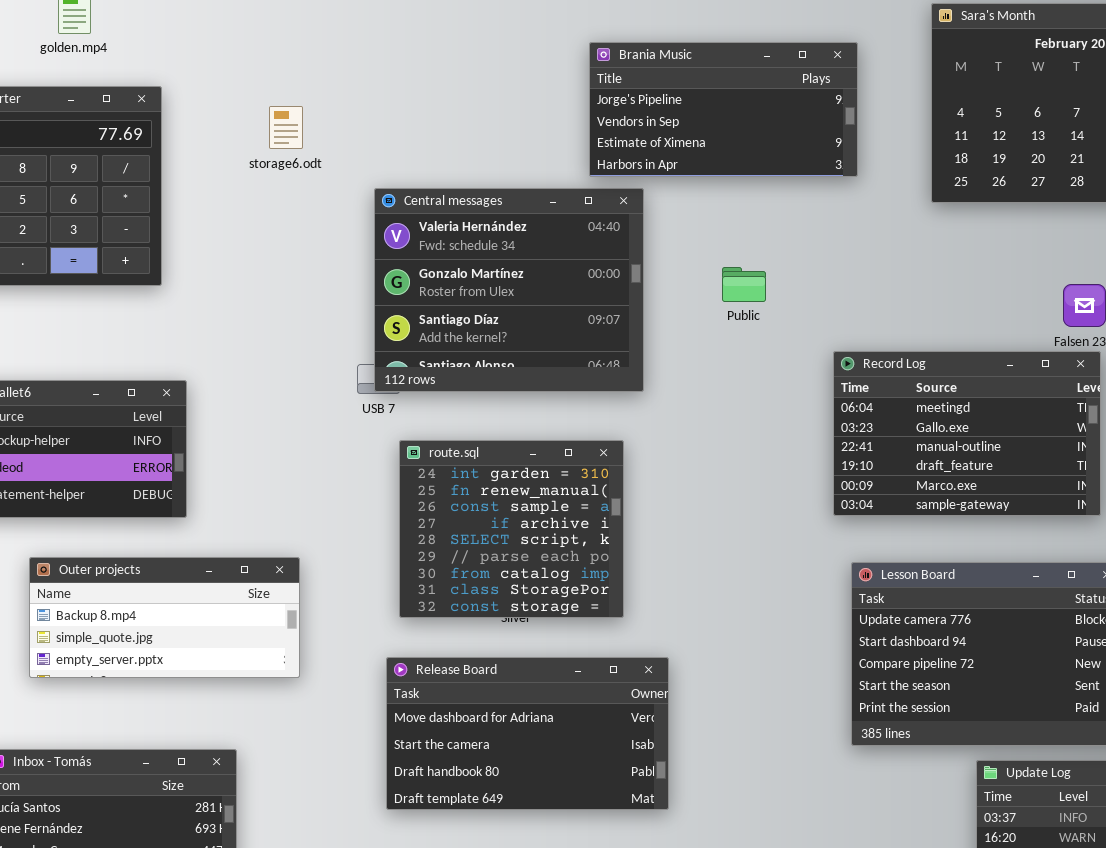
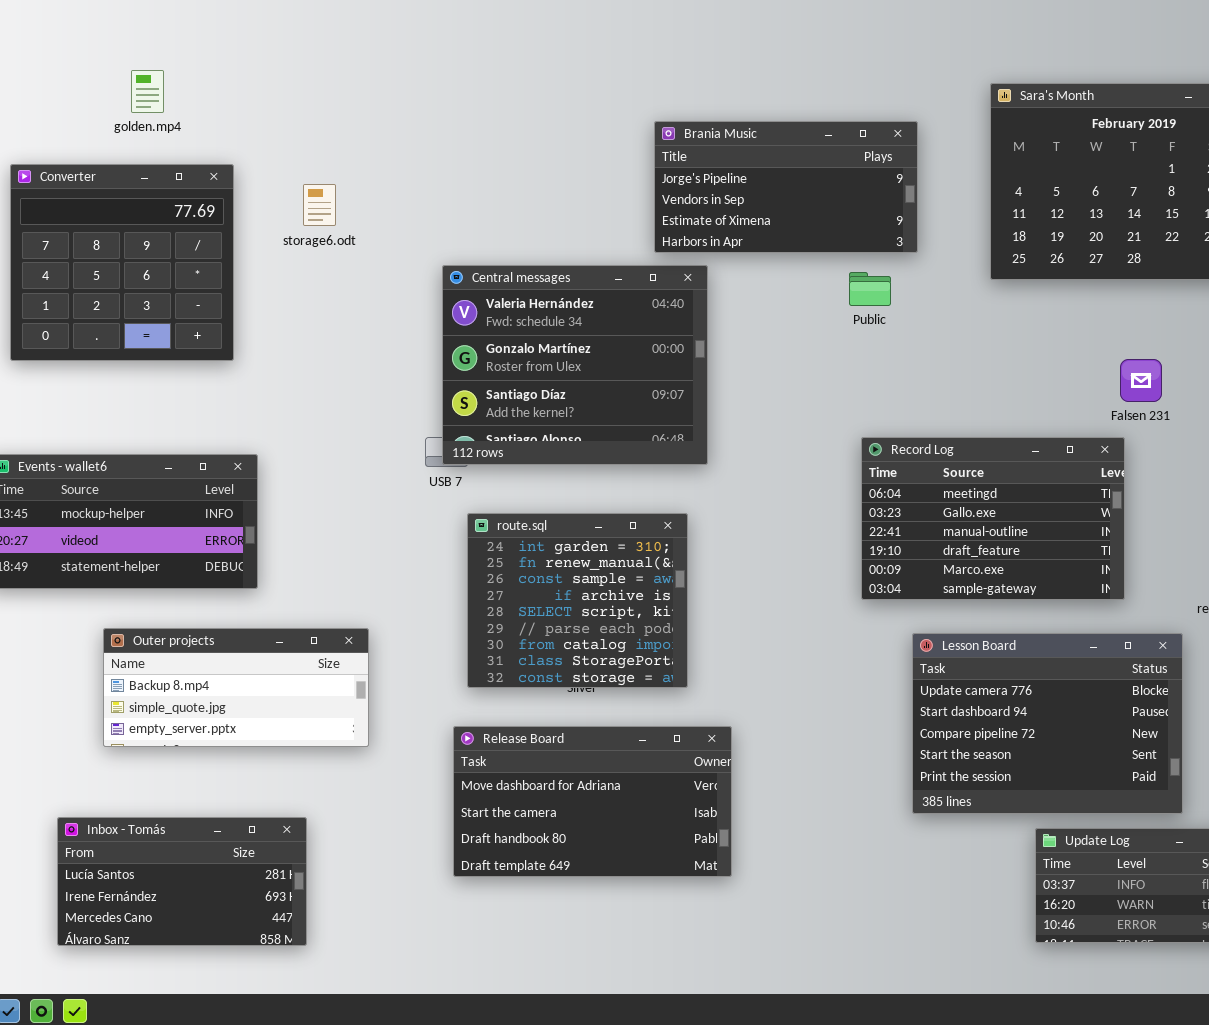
storage6.odt: [269,106,303,149] -> [303,184,336,226], moved
Public: [722,267,766,302] -> [849,272,891,306], moved
Record Log: [833,351,1101,516] -> [861,437,1125,600], moved

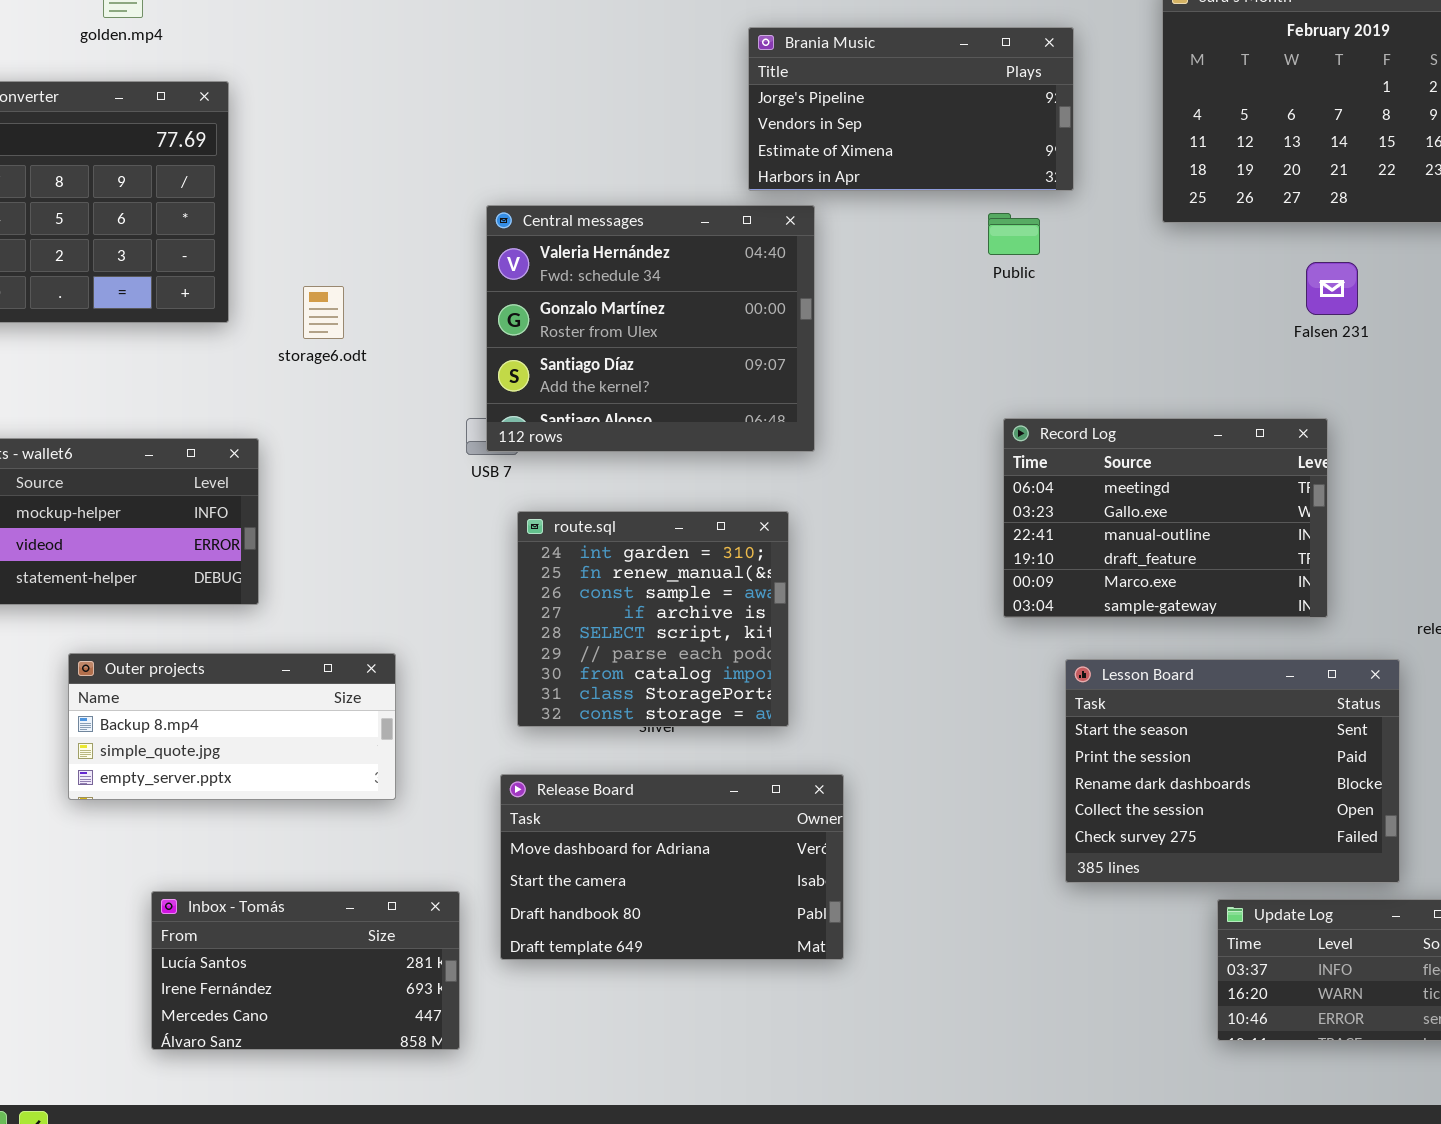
storage6.odt: [303,184,336,226] -> [303,286,344,339], moved
Falsen 231: [1120,359,1162,402] -> [1306,262,1358,315], moved
Lesson Board: [912,633,1183,814] -> [1065,659,1400,883], scrolled down 3 rows
Inbox - Tomás: [57,817,307,946] -> [151,891,460,1050], moved

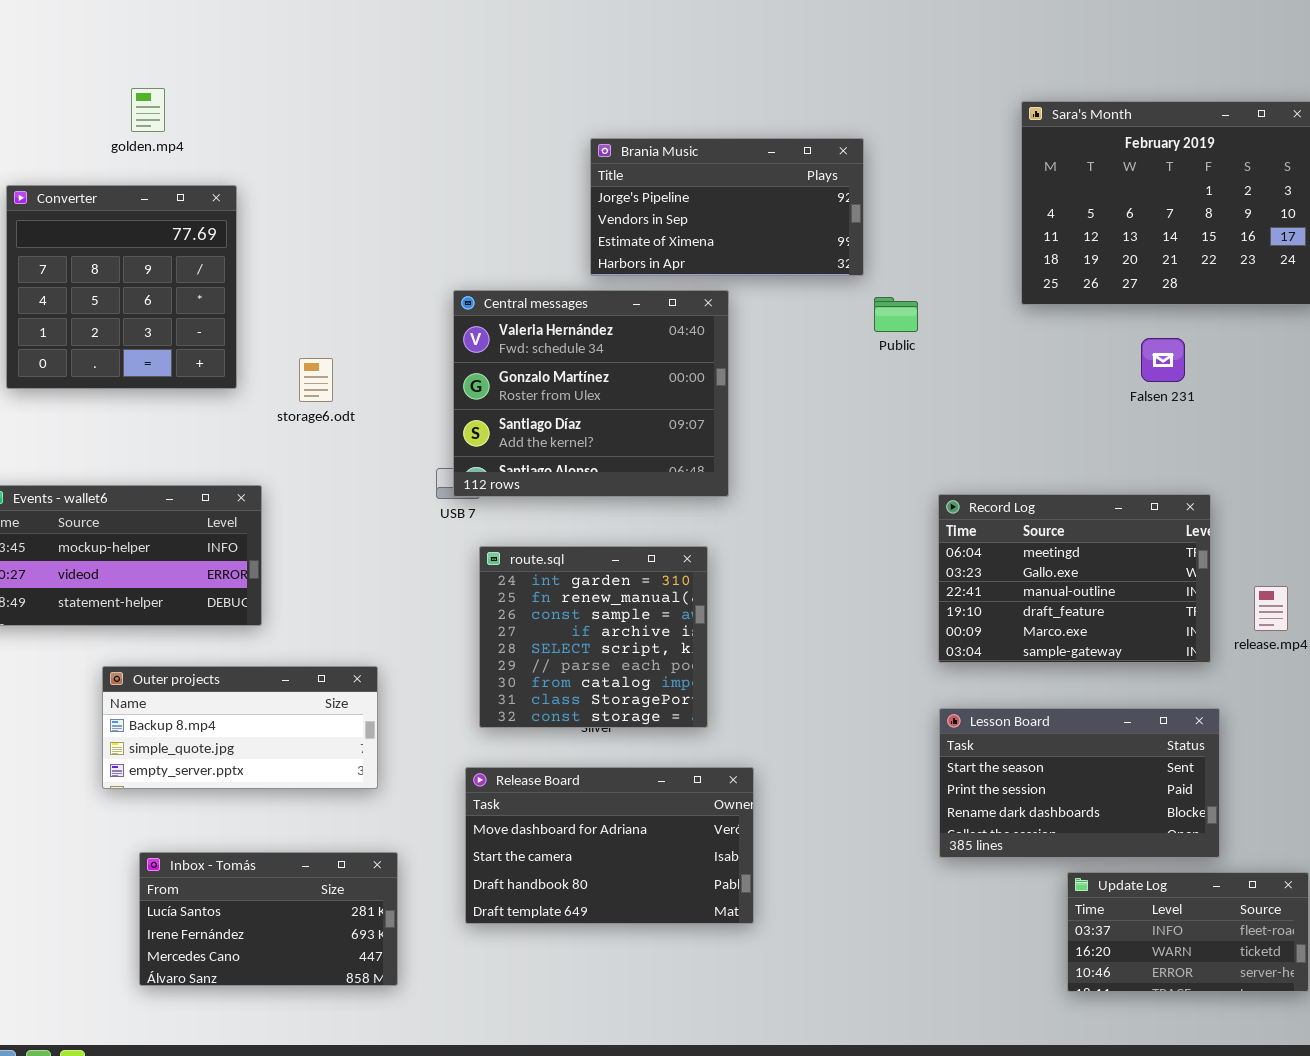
Brania Music: [748,27,1074,191] -> [590,138,864,276], moved
Record Log: [1003,418,1328,618] -> [938,494,1211,663], moved
Lesson Board: [1065,659,1400,883] -> [939,708,1220,858], resized
Inbox - Tomás: [151,891,460,1050] -> [139,852,398,986], moved

